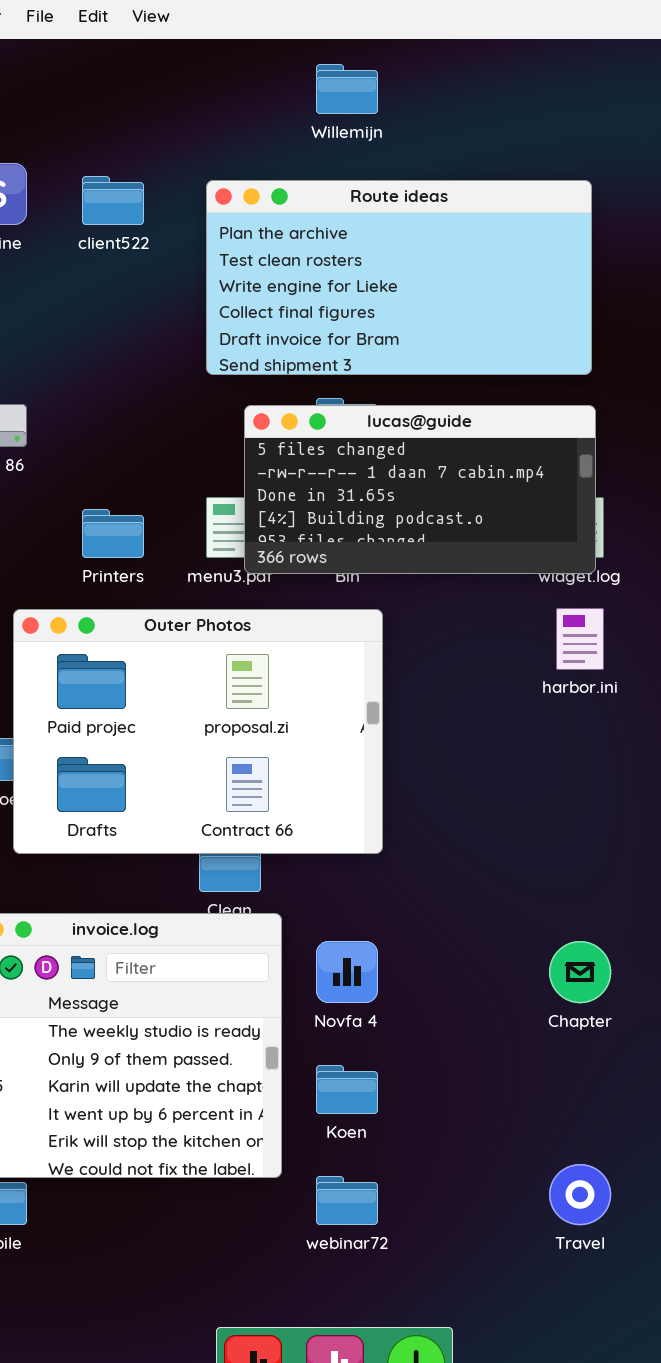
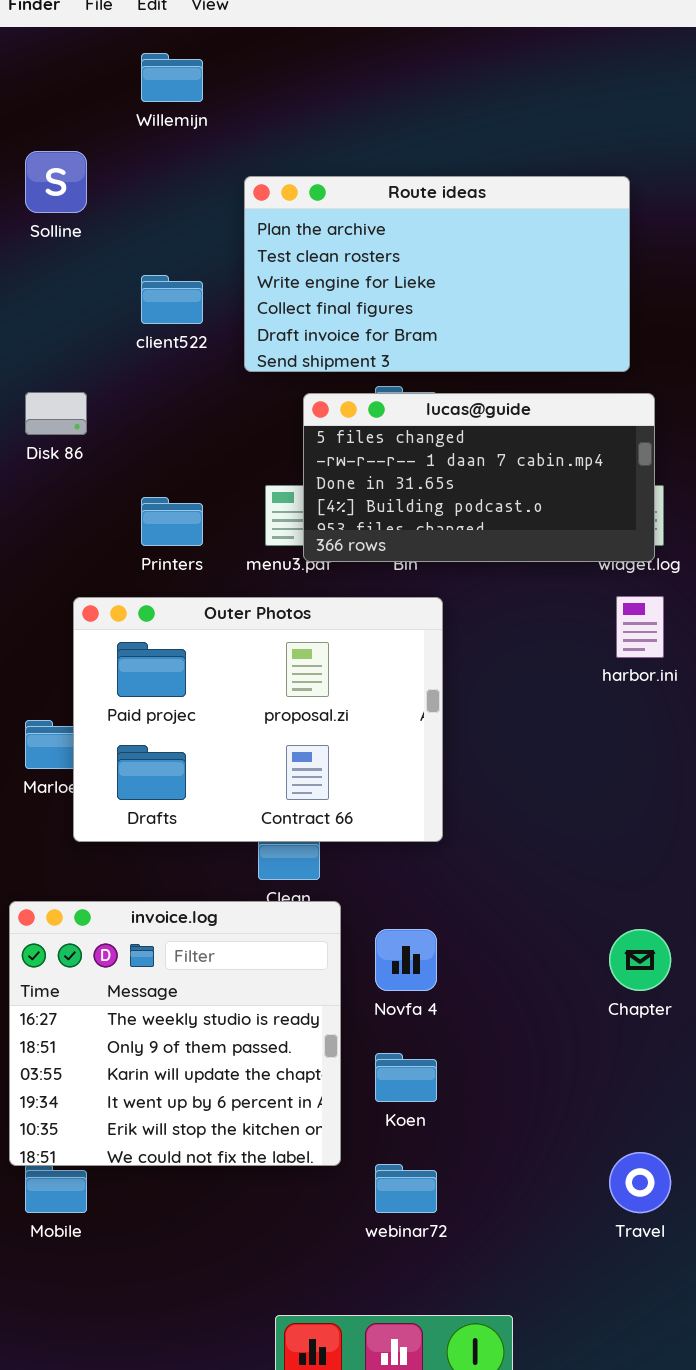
Willemijn: [316,64,378,114] -> [141,53,203,102], moved
client522: [82,176,144,225] -> [141,275,203,324], moved
Route ideas: [206,180,592,375] -> [244,176,630,372], moved

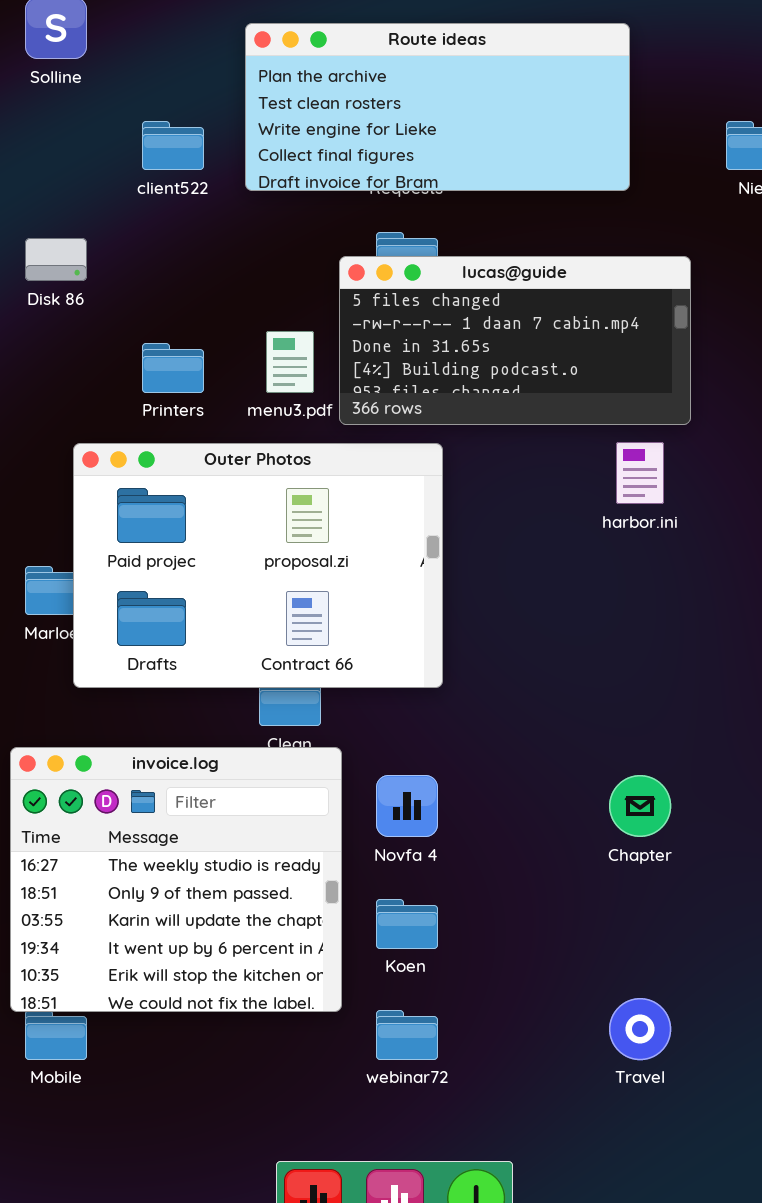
Route ideas: [244,176,630,372] -> [245,23,630,191], resized
lucas@guide: [303,393,655,562] -> [339,256,691,425], moved

